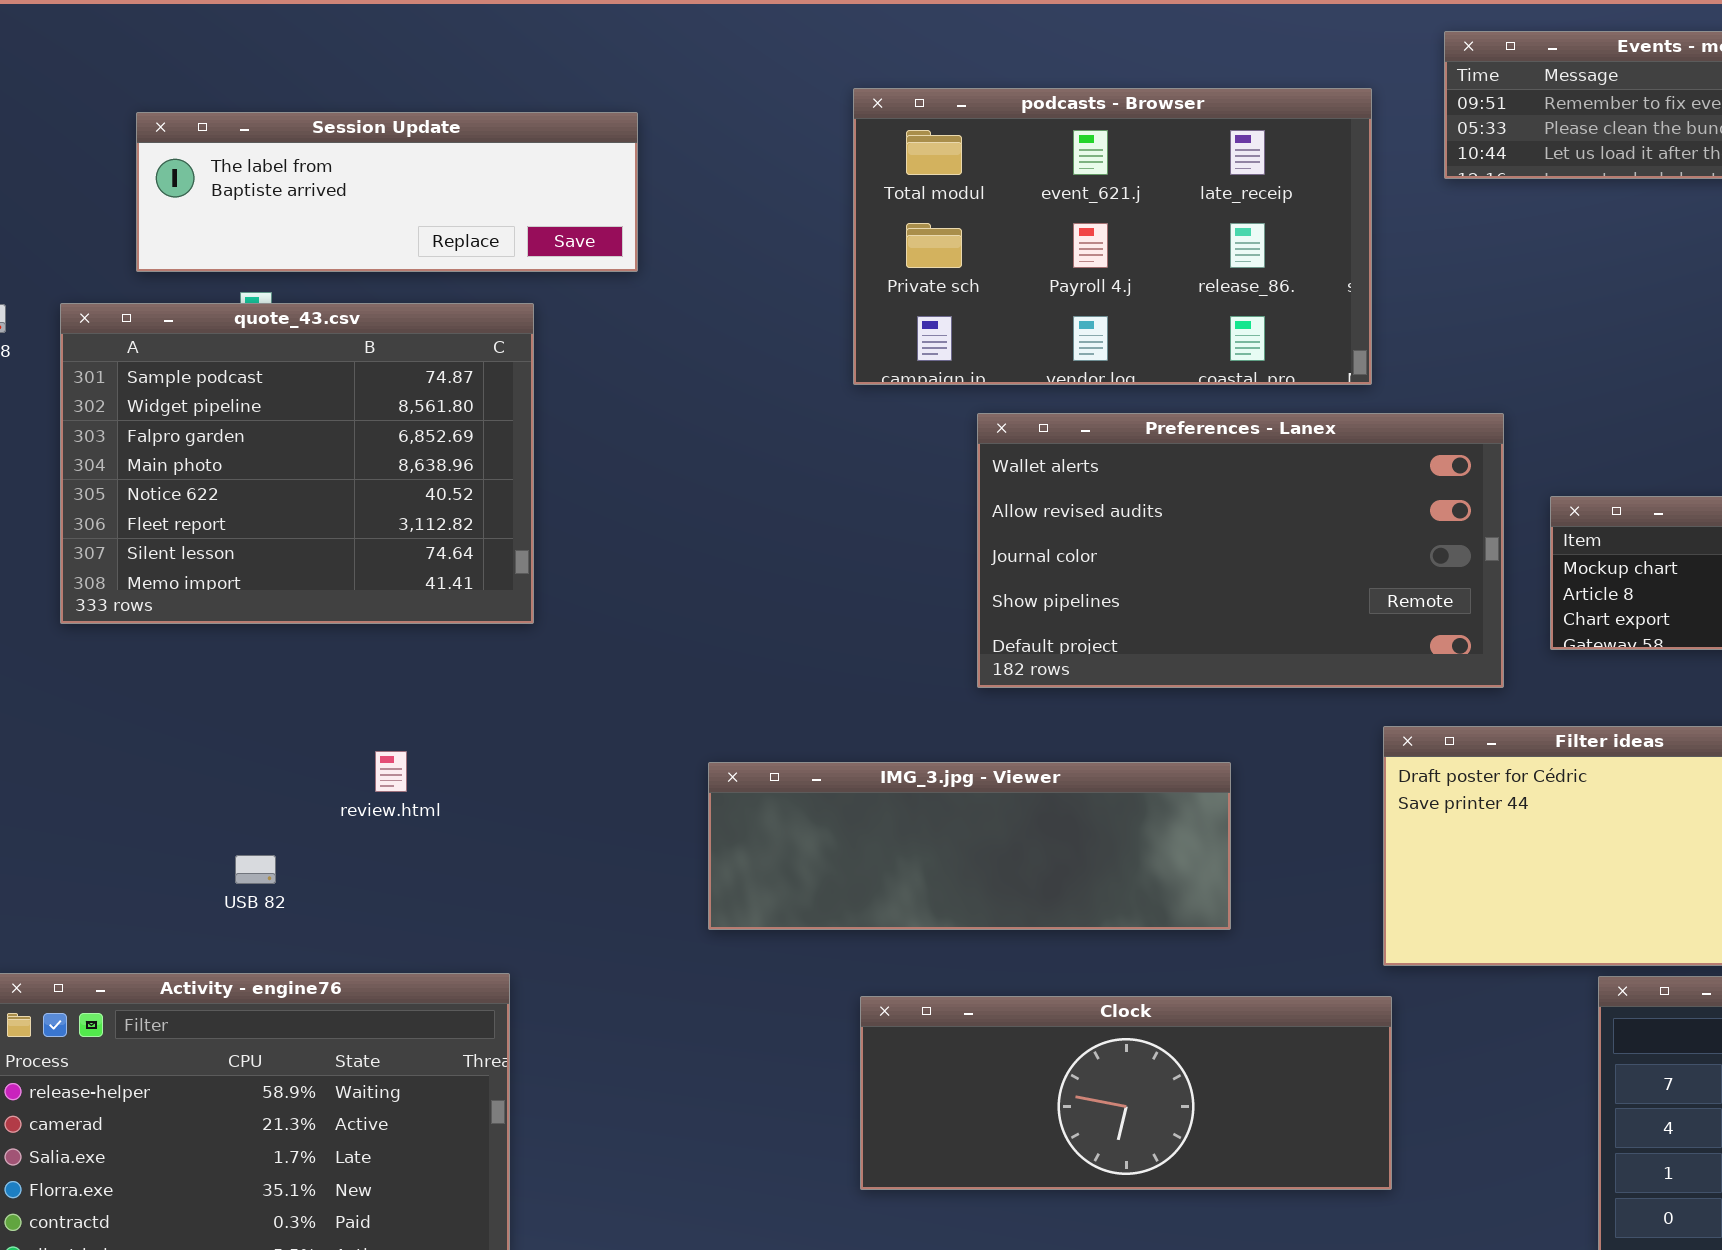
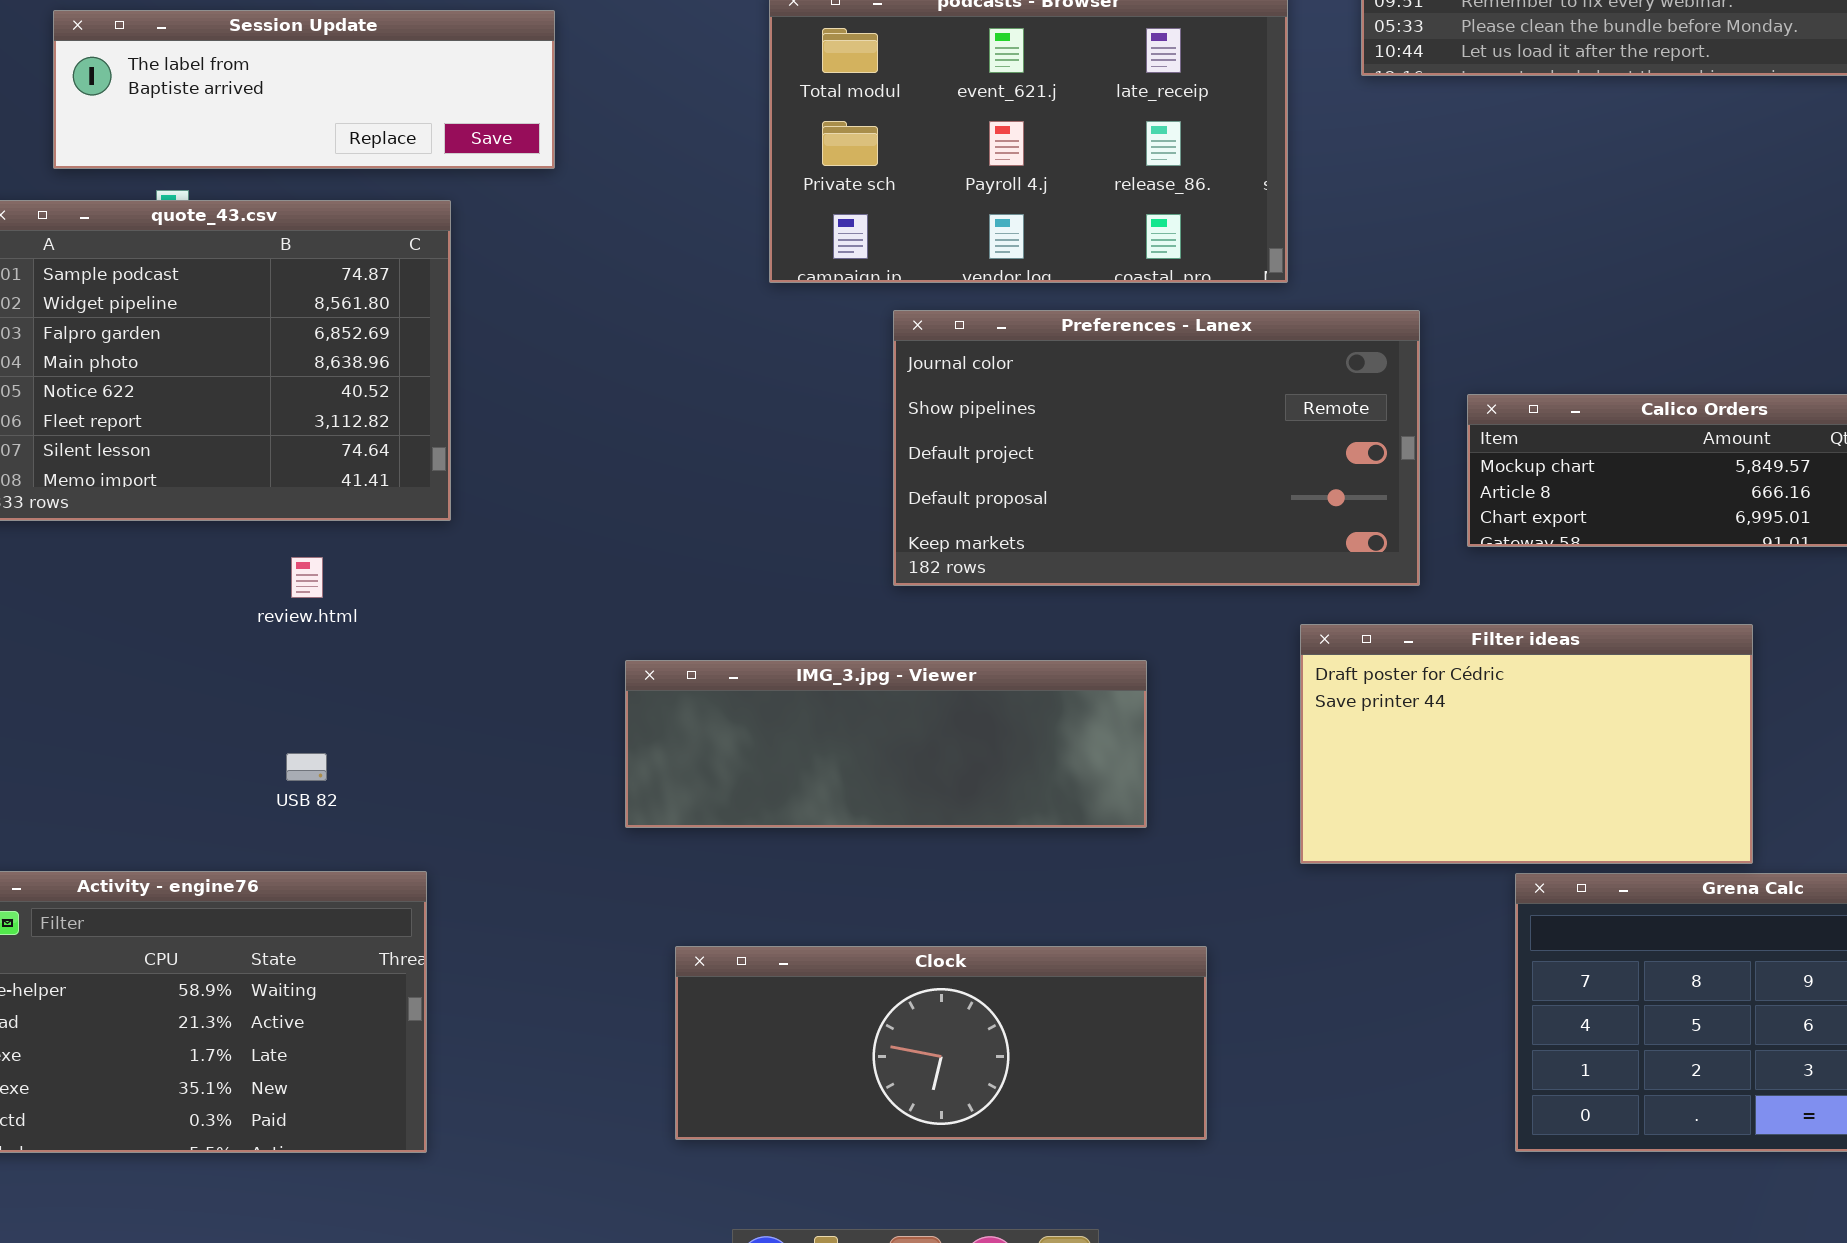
Preferences - Lanex: [977,413,1504,688] -> [893,310,1420,586], scrolled down 2 rows
review.html: [375,751,407,792] -> [291,557,323,598], moved
USB 82: [235,855,276,884] -> [286,753,327,781], moved
Clock: [860,996,1392,1190] -> [675,946,1207,1140], moved

